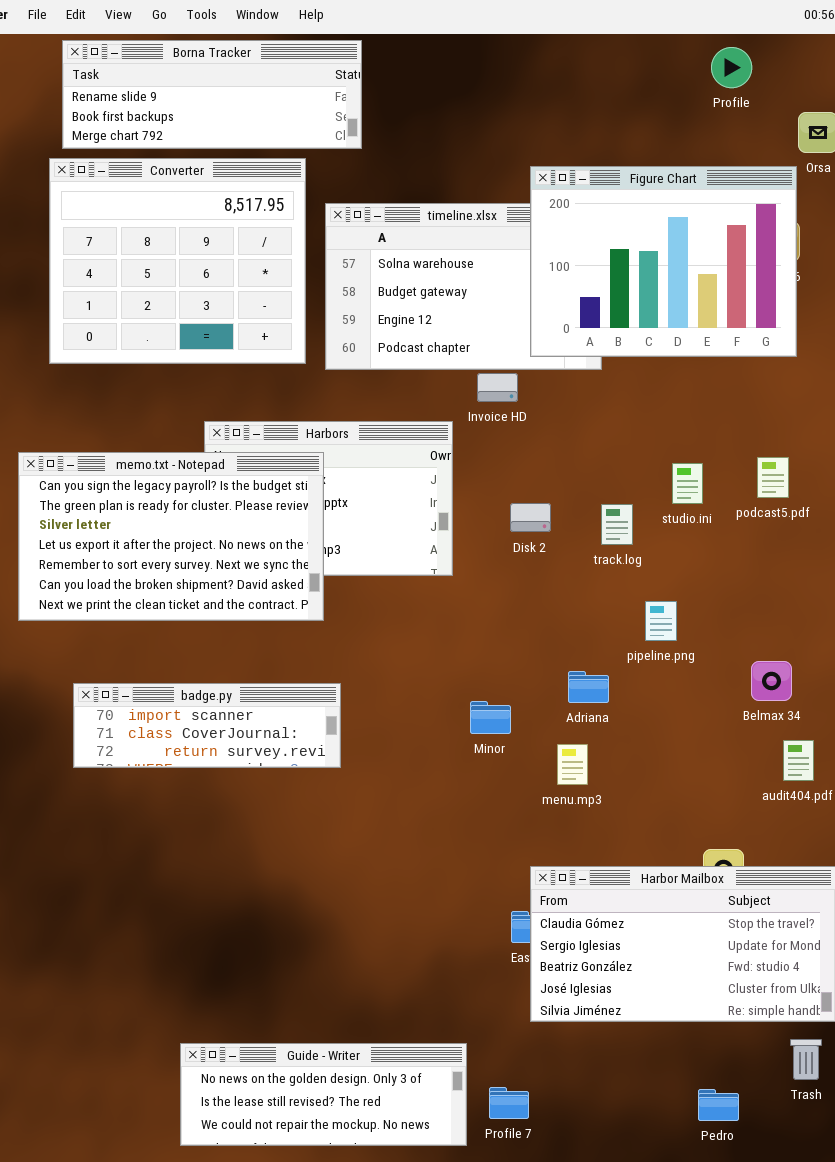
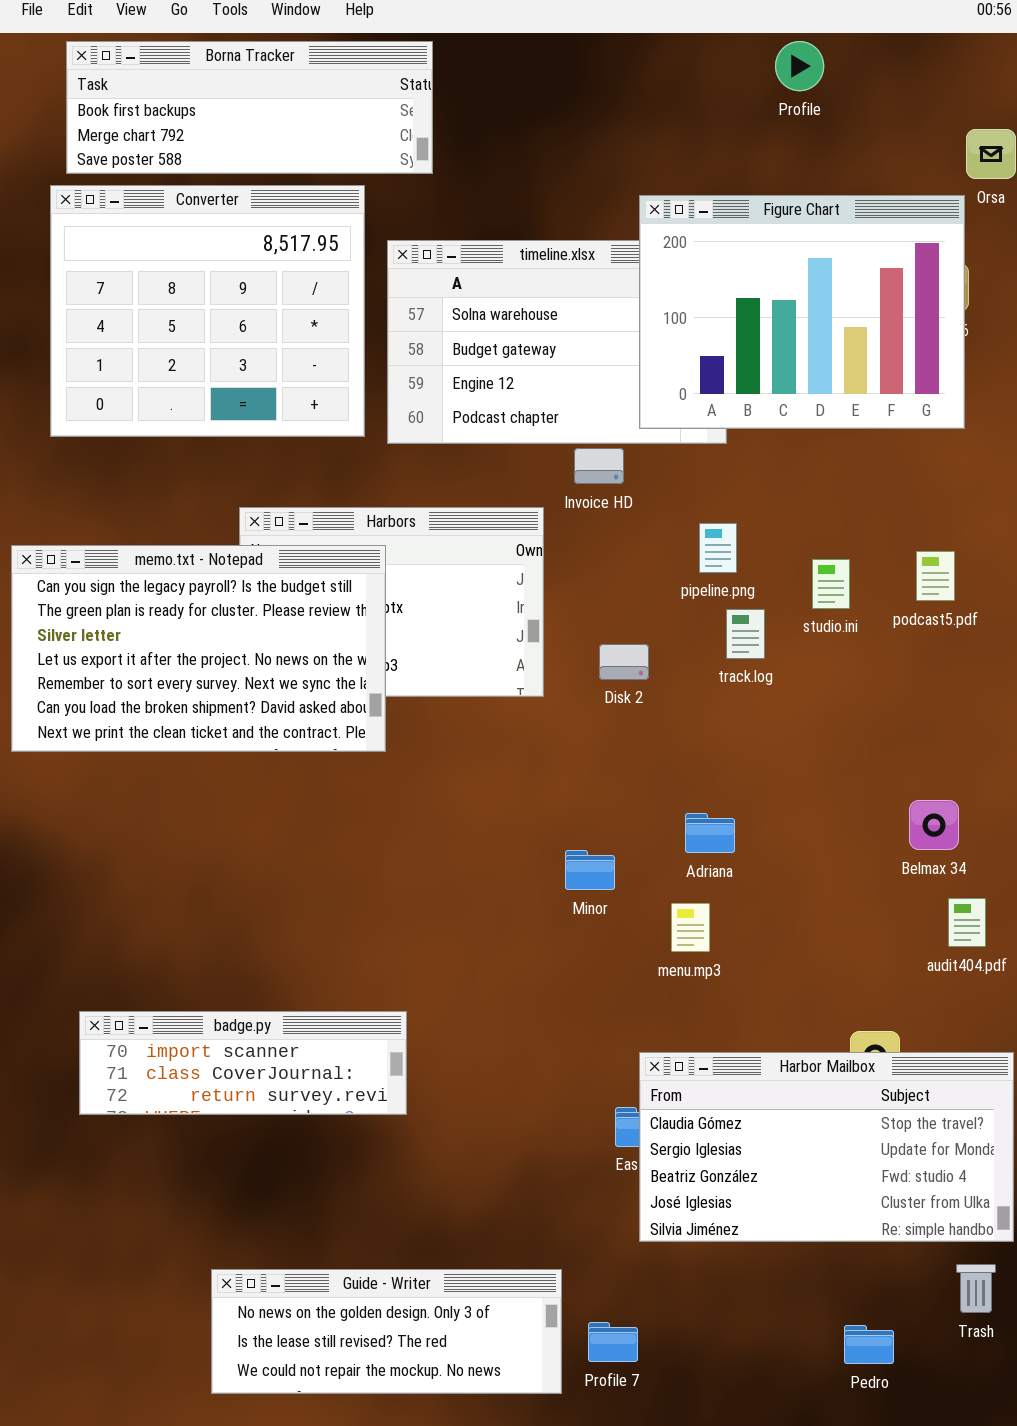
Borna Tracker: [62,40,362,149] -> [66,41,433,174], scrolled down 1 row
Profile: [711,47,752,88] -> [775,41,824,91], moved
Disk 2: [510,503,551,532] -> [599,644,649,680], moved
pipeline.png: [645,601,677,641] -> [699,523,737,573], moved
badge.py: [73,683,341,768] -> [79,1011,407,1115], moved

